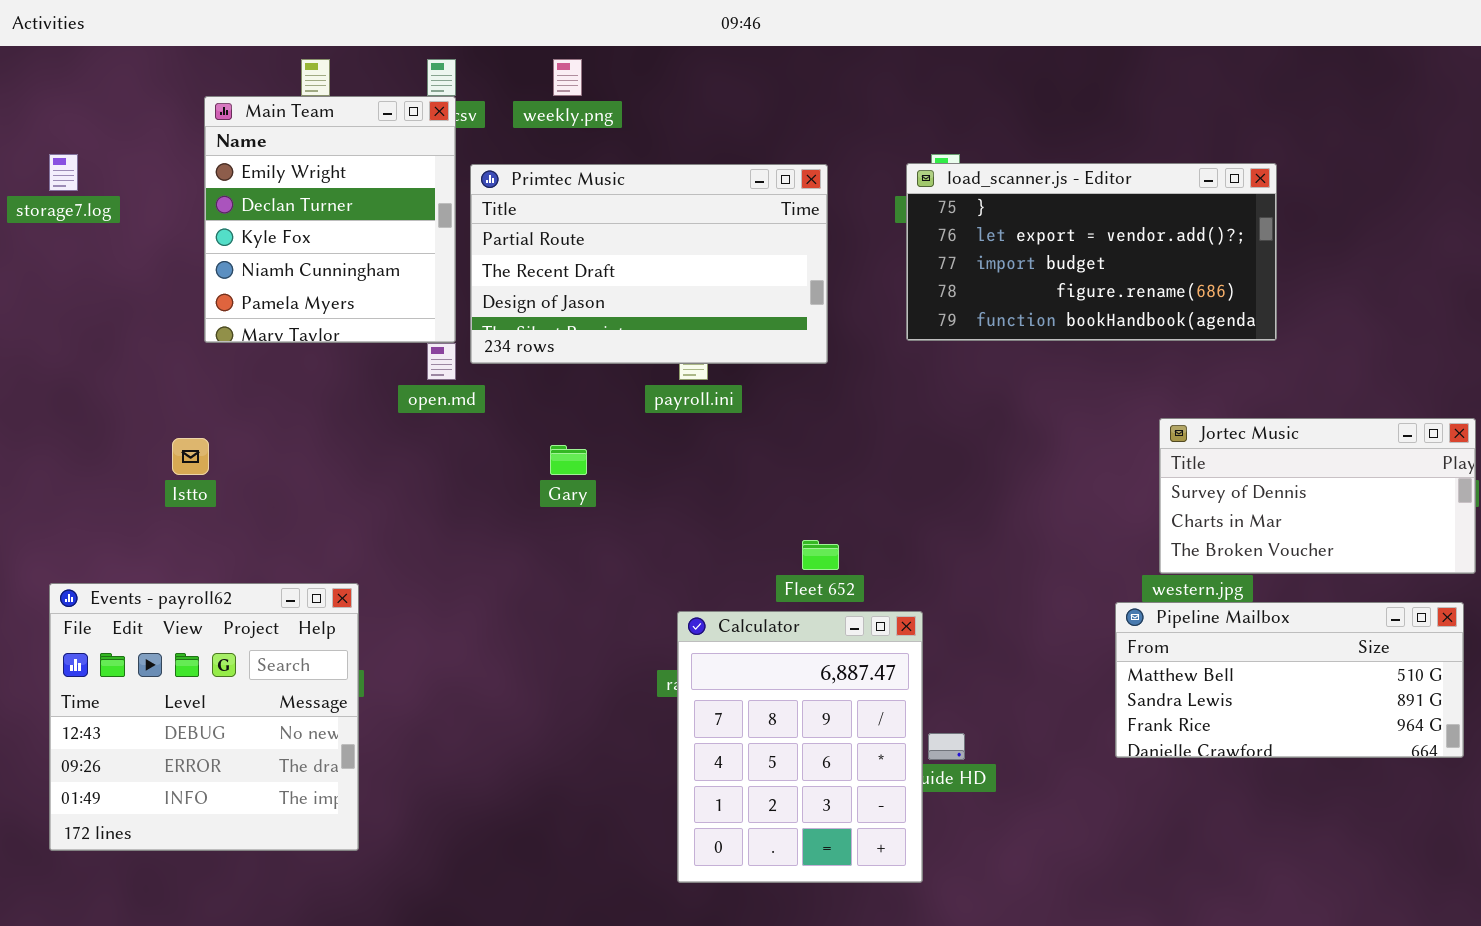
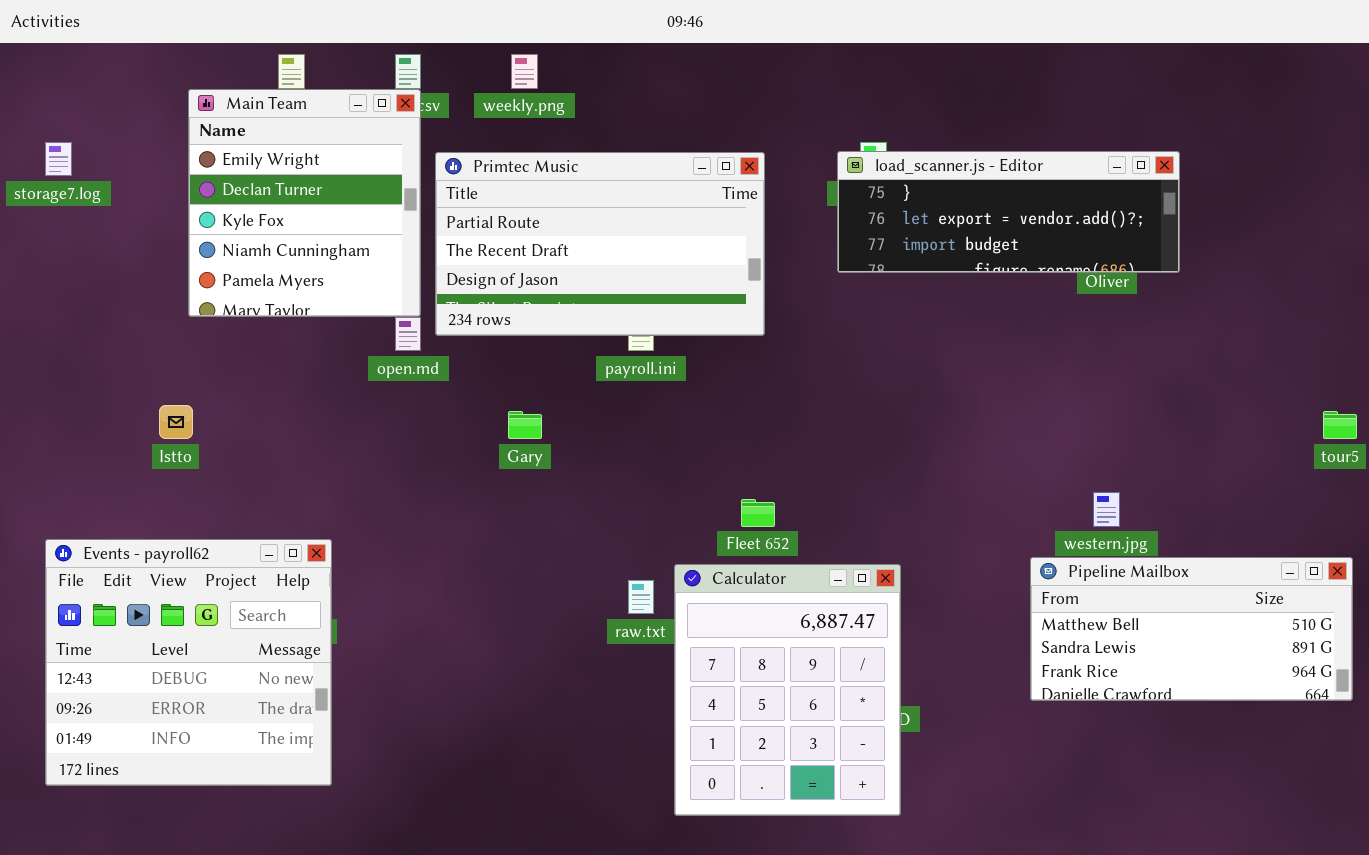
load_scanner.js - Editor: [906,163,1277,341] -> [837,151,1180,273], resized
Jortec Music: [1159,418,1476,574] -> none, closed
Calculator: [677,611,923,883] -> [674,564,901,816], moved

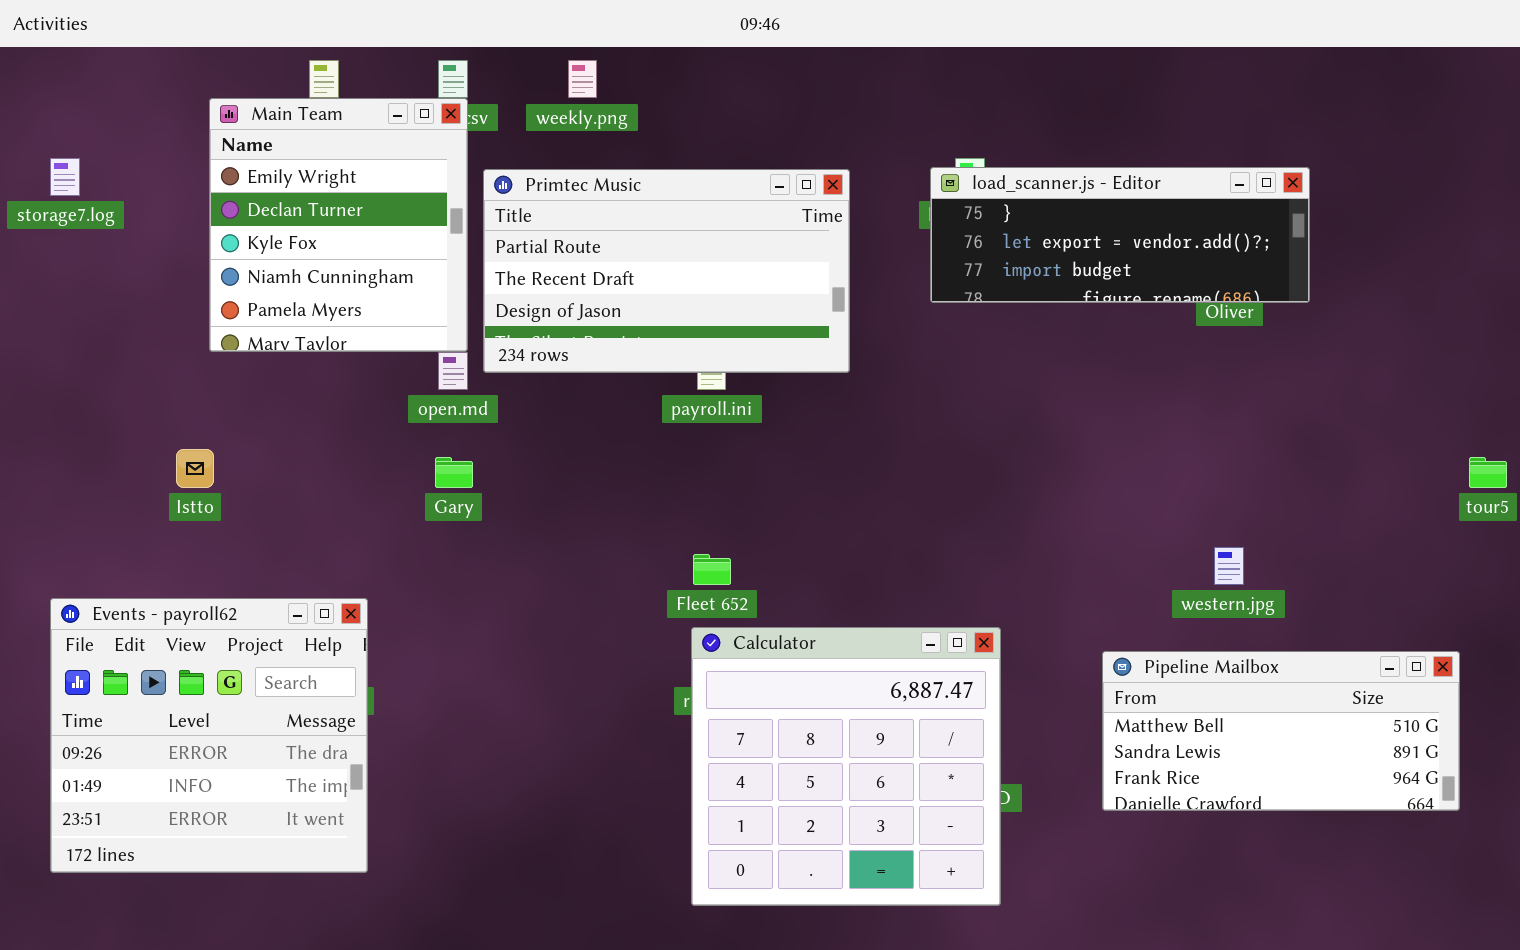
Gary: [508,411,542,439] -> [435,457,473,488], moved
Fleet 652: [741,499,775,527] -> [693,554,731,585], moved
Events - payroll62: [45,539,332,786] -> [50,598,368,873], scrolled down 1 row
Pipeline Mailbox: [1030,557,1353,701] -> [1102,651,1460,811], moved
Calculator: [674,564,901,816] -> [691,627,1001,906], resized

